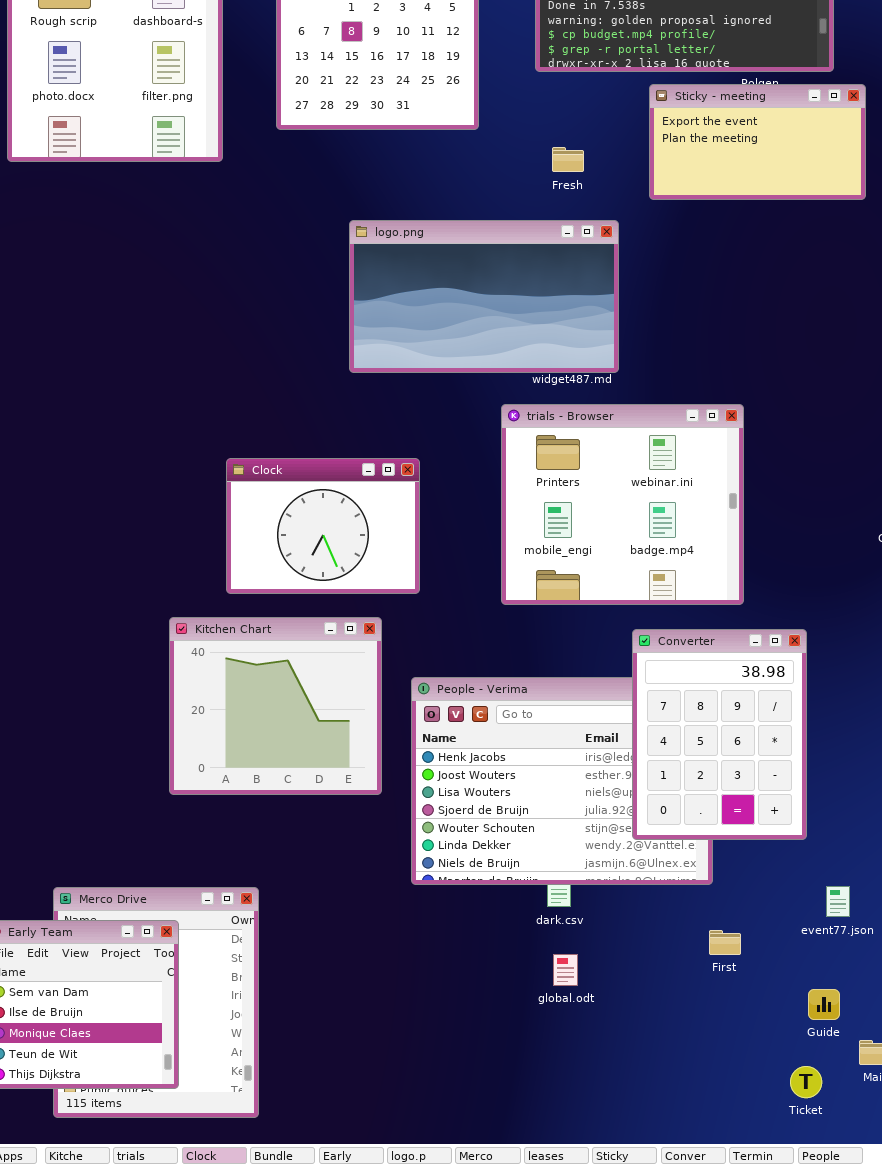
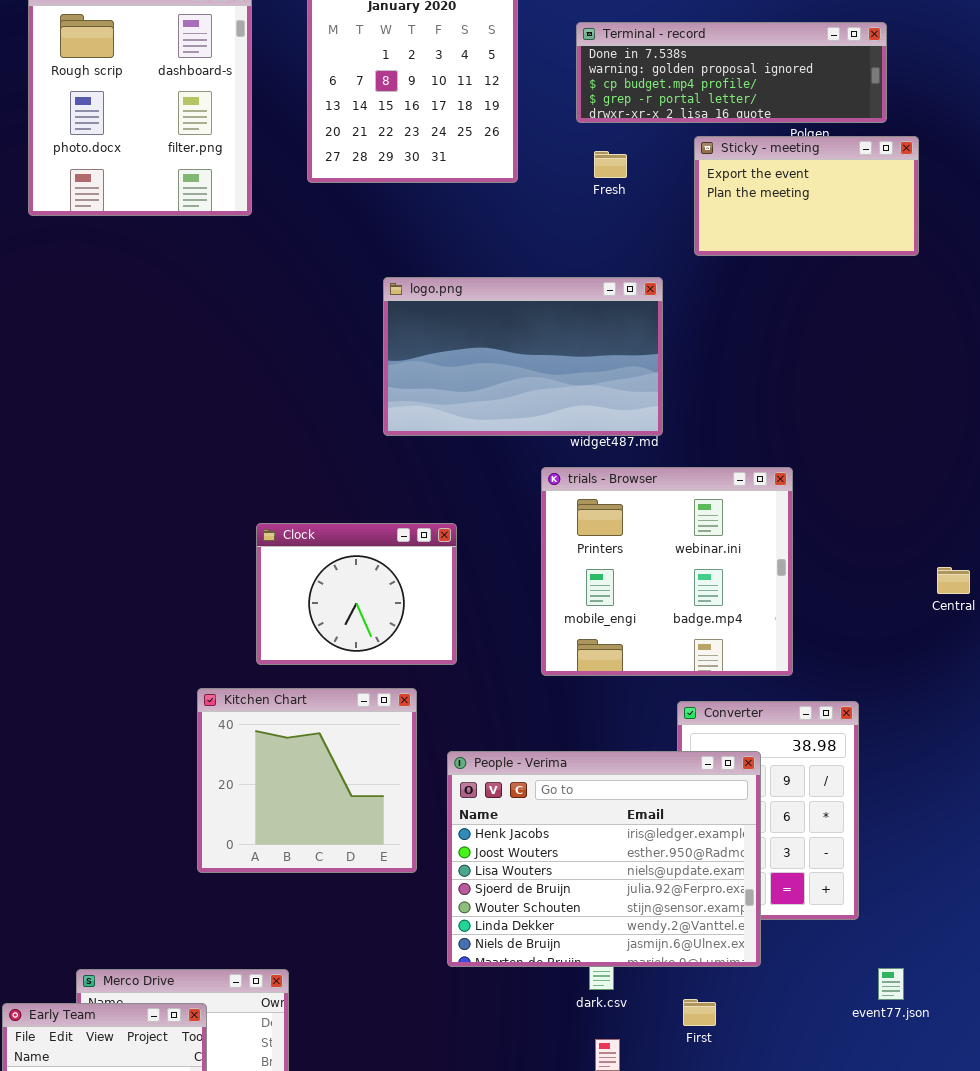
Fresh: [552,147,584,172] -> [594,151,627,178], moved
People - Verima: [411,677,713,885] -> [447,751,761,967], raised
First: [709,930,741,955] -> [683,999,716,1026], moved

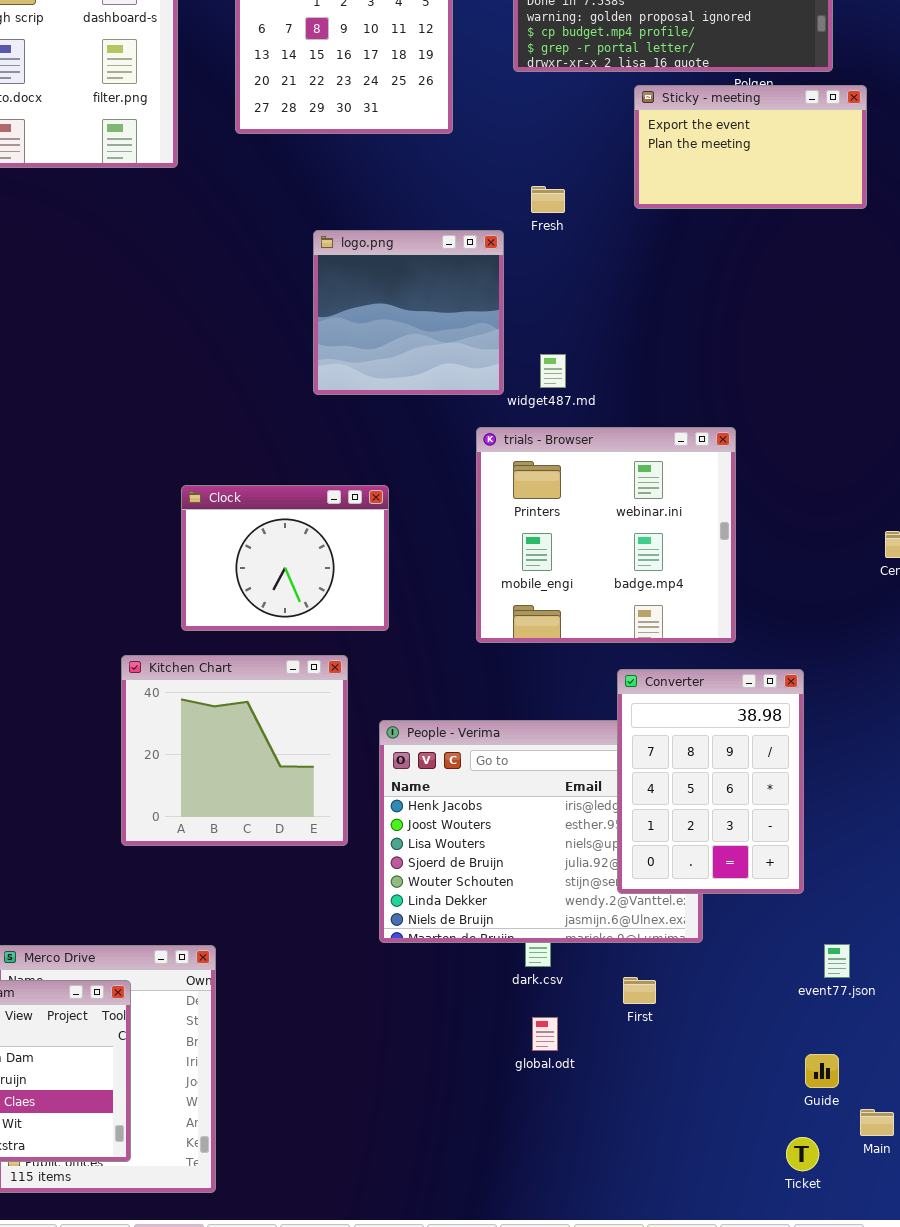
Fresh: [594,151,627,178] -> [531,186,565,213], moved
logo.png: [383,277,663,436] -> [313,230,504,395], resized
Converter: [677,701,859,920] -> [617,669,804,894], raised

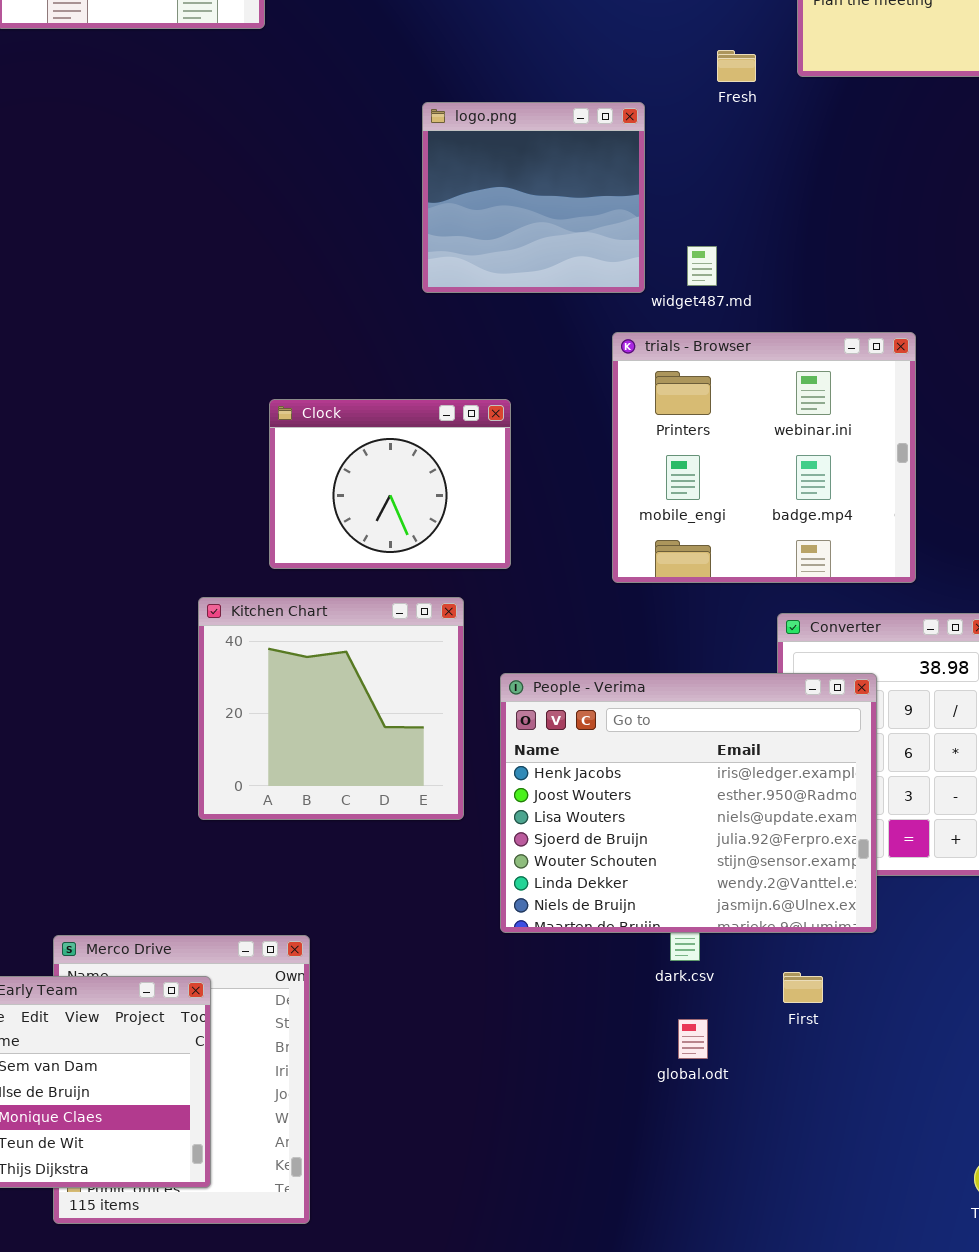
Fresh: [531,186,565,213] -> [717,50,756,82], moved
People - Verima: [379,720,703,943] -> [500,673,877,933], raised

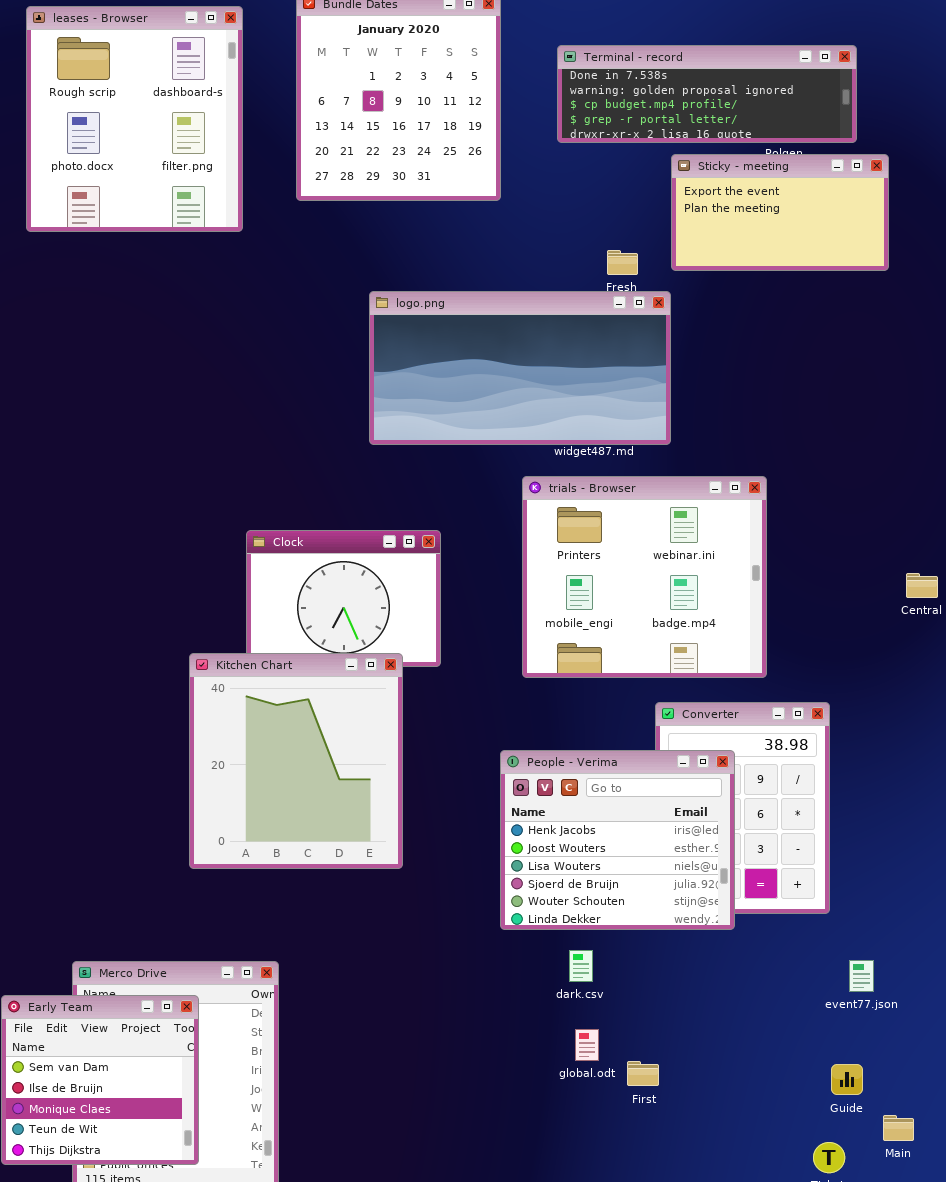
logo.png: [422,102,645,293] -> [369,291,671,445], resized
Kitchen Chart: [198,597,464,820] -> [189,653,403,869], resized
People - Verima: [500,673,877,933] -> [500,750,735,930], resized
First: [783,972,823,1003] -> [627,1061,659,1086], moved

